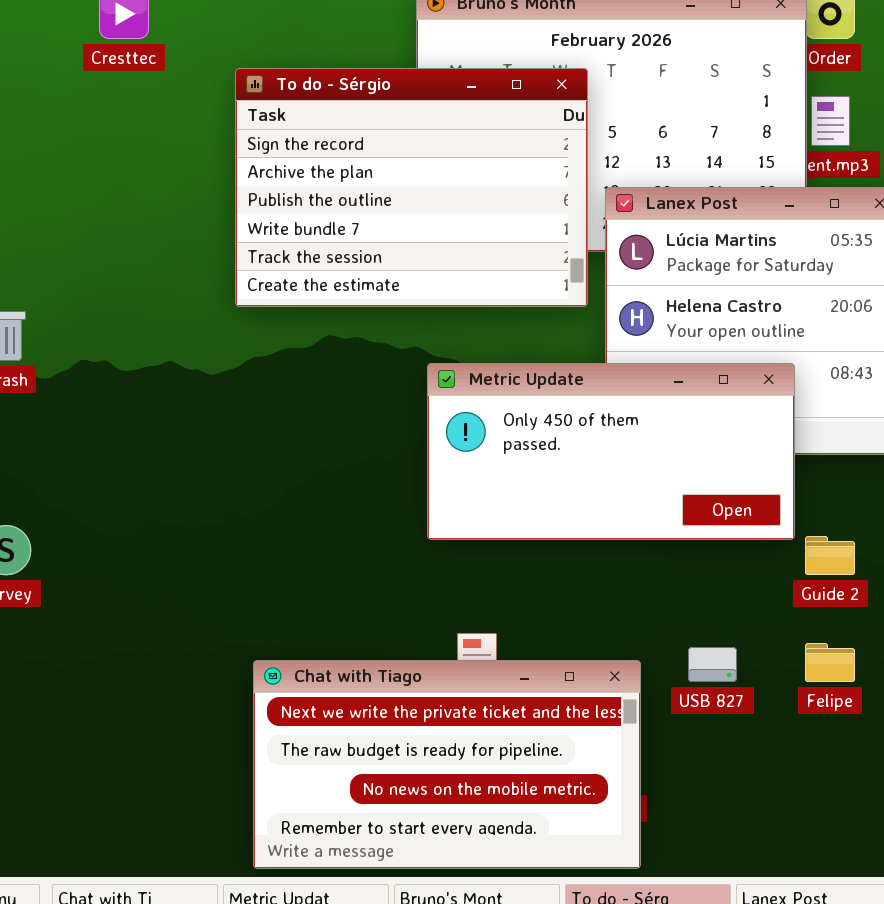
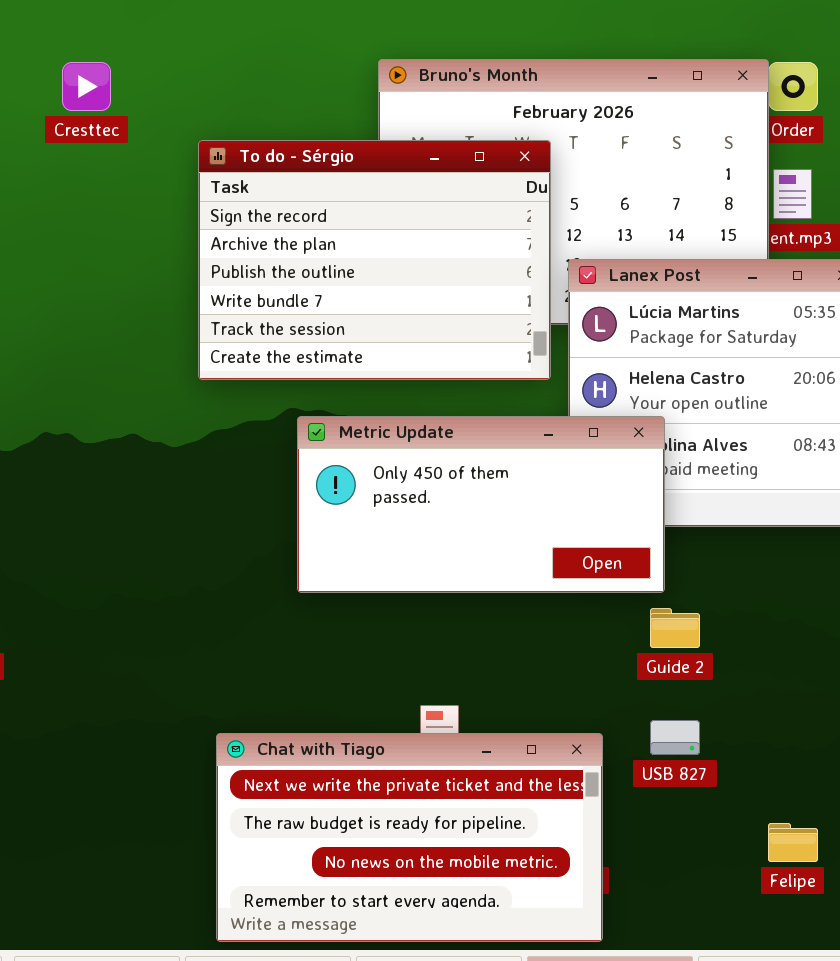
Metric Update: [427,363,795,540] -> [297,416,665,593], moved
Guide 2: [805,536,855,575] -> [650,608,700,648], moved
Felipe: [805,643,855,682] -> [768,823,818,862], moved

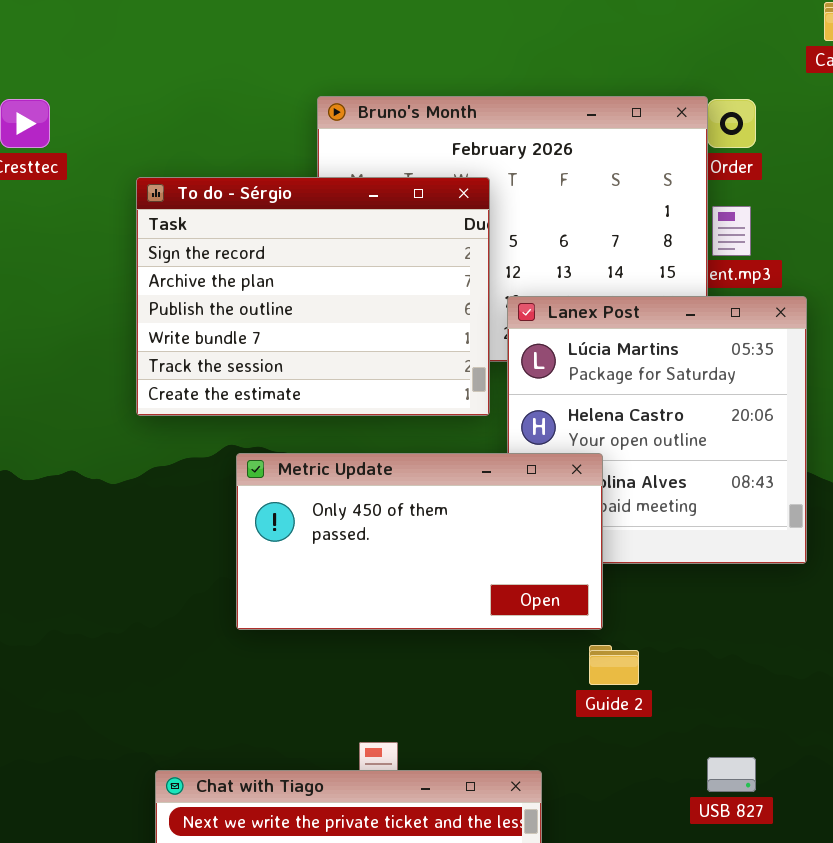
USB 827: [650,720,700,755] -> [707,757,756,792], moved

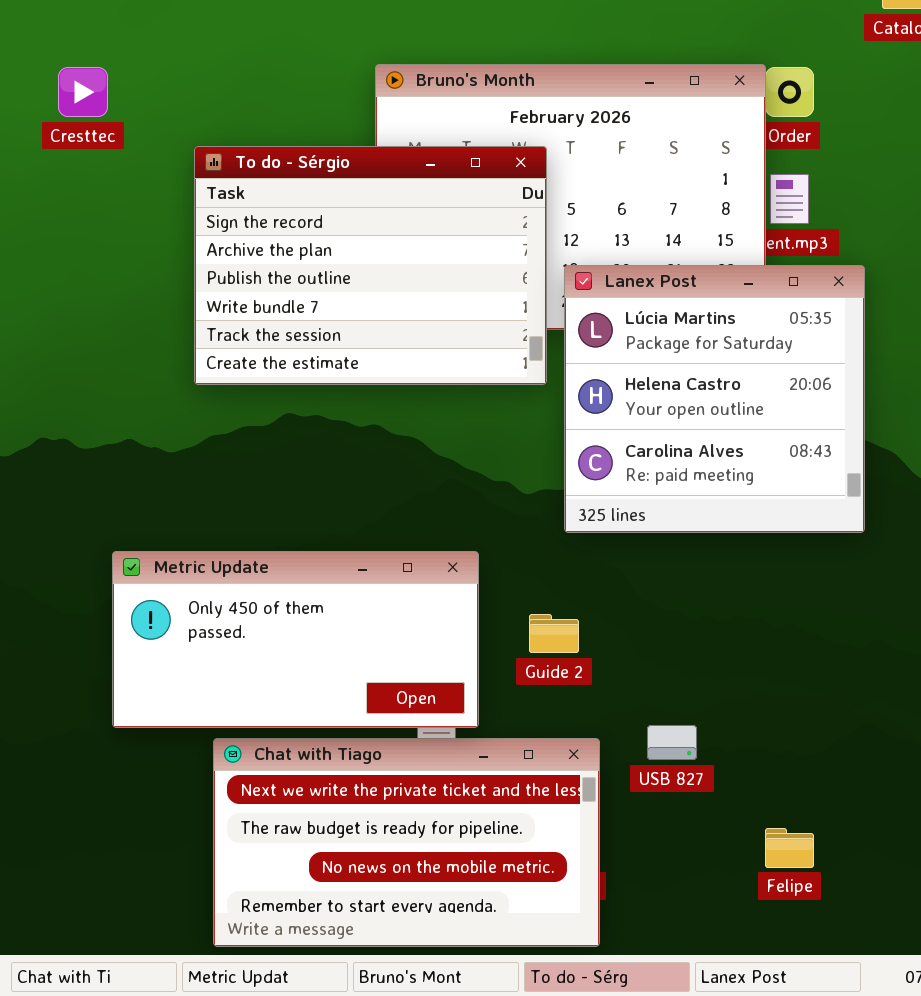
Metric Update: [236,453,603,630] -> [112,551,479,728], moved
Guide 2: [589,645,639,685] -> [529,614,579,653], moved
USB 827: [707,757,756,792] -> [647,725,697,760], moved

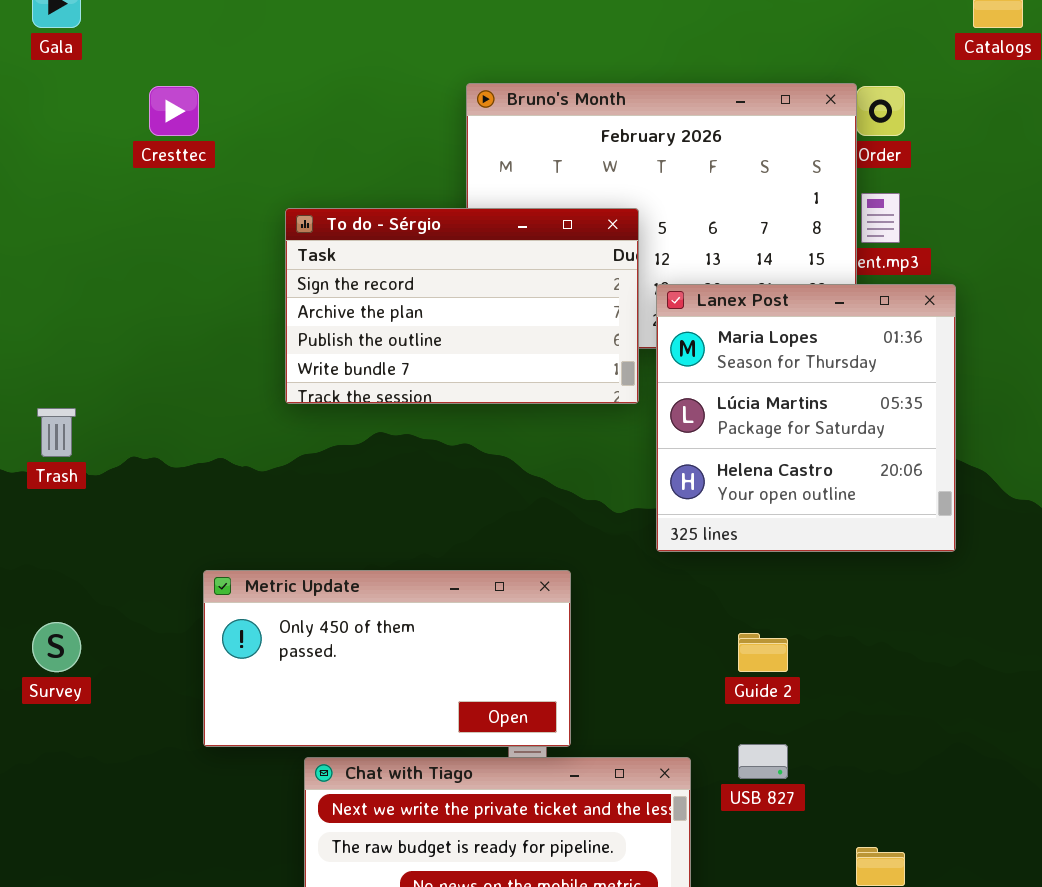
To do - Sérgio: [194,146,547,385] -> [285,208,639,404], resized
Lanex Post: [564,265,865,533] -> [656,284,956,552], scrolled up 1 row
Guide 2: [529,614,579,653] -> [738,633,788,672], moved

